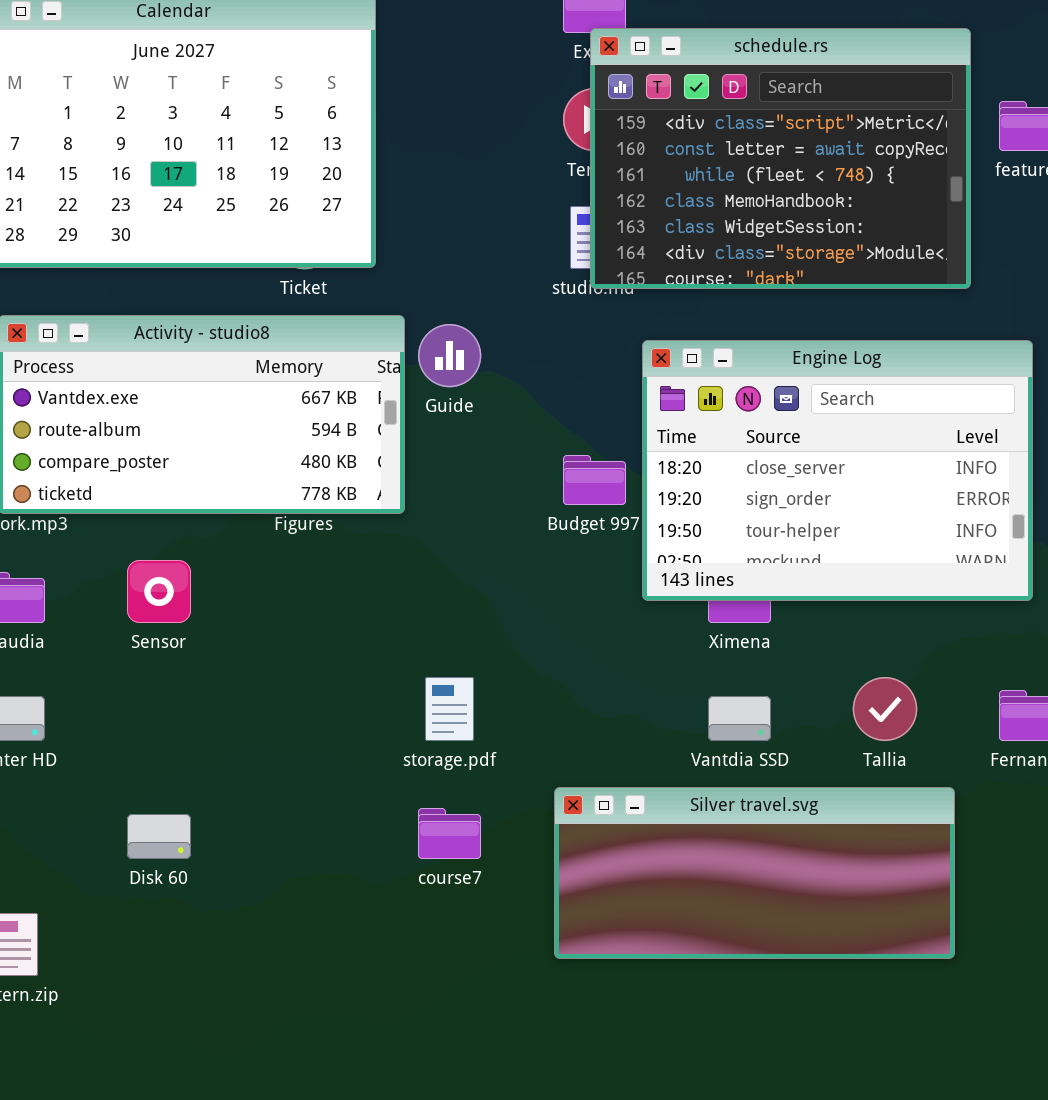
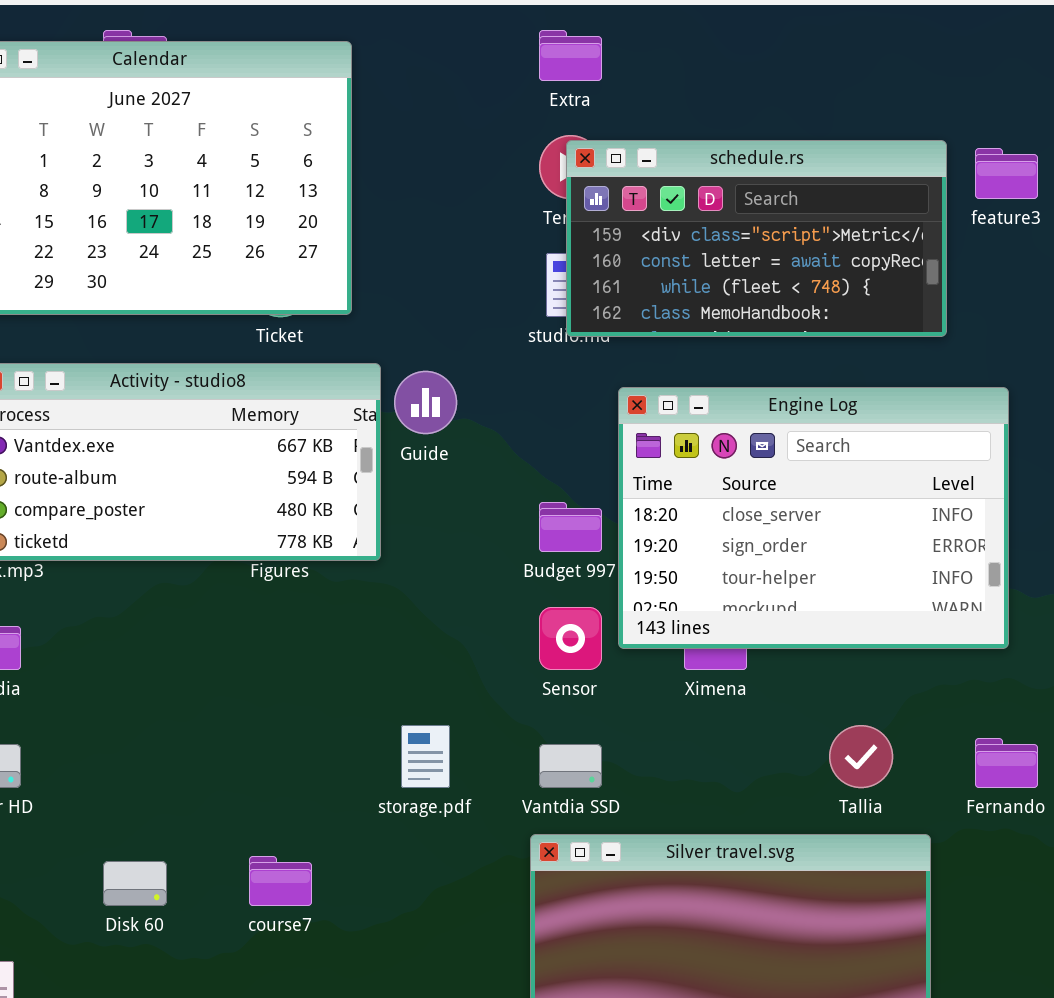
schedule.rs: [590,28,971,289] -> [566,140,947,337], resized
Sensor: [127,560,191,623] -> [539,607,602,670], moved
Vantdia SSD: [708,696,771,741] -> [539,744,602,788], moved
course7: [418,808,481,859] -> [249,856,312,906], moved

